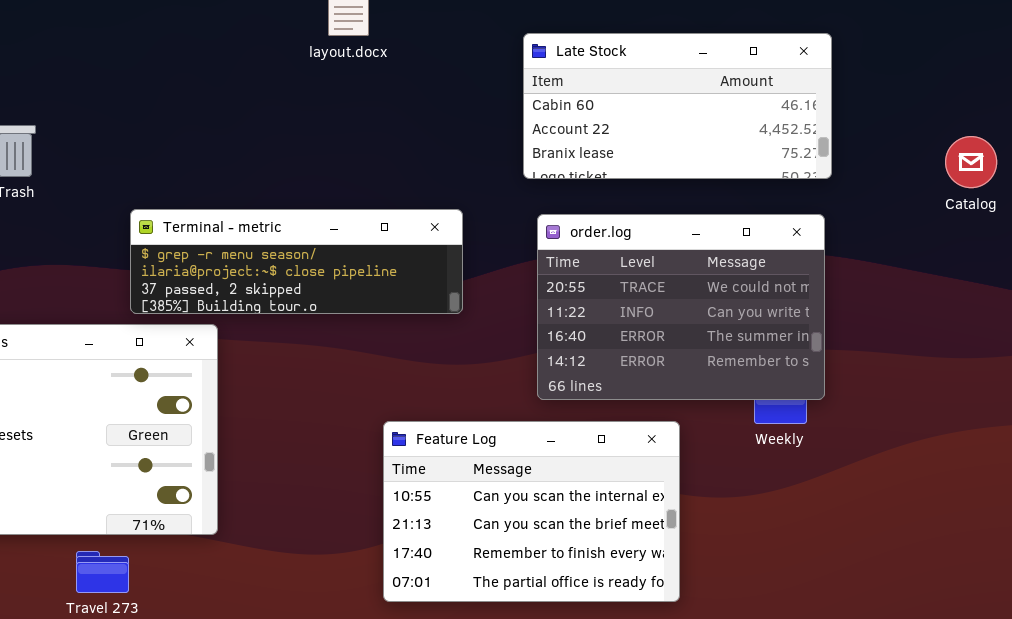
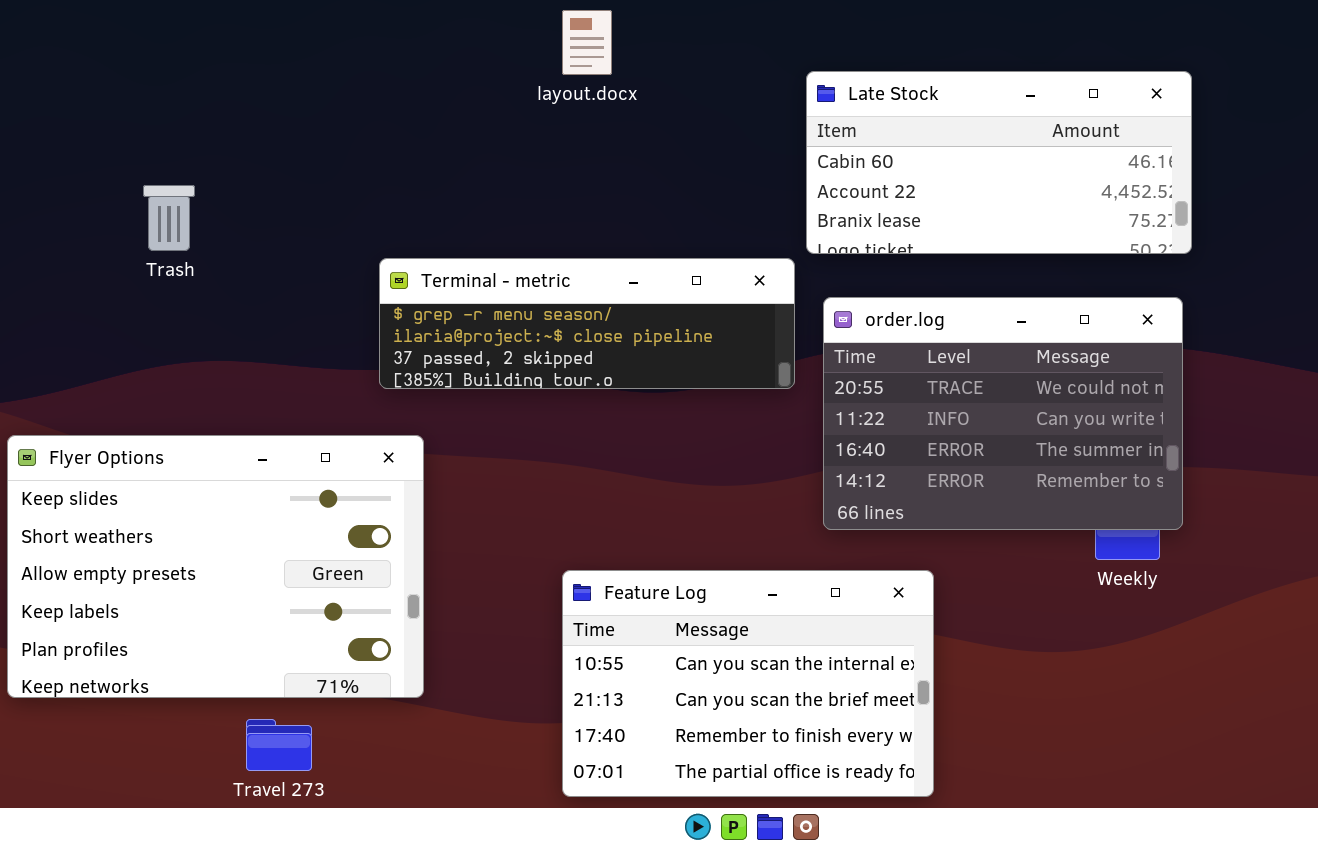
Terminal - metric: [130,209,463,314] -> [379,258,795,389], moved
Feature Log: [383,421,680,602] -> [562,570,934,797], moved

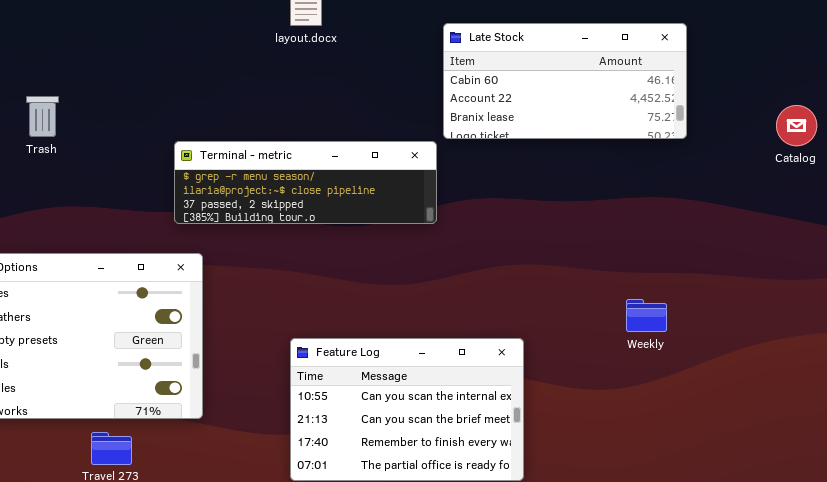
order.log: [823,297,1183,530] -> none, closed

